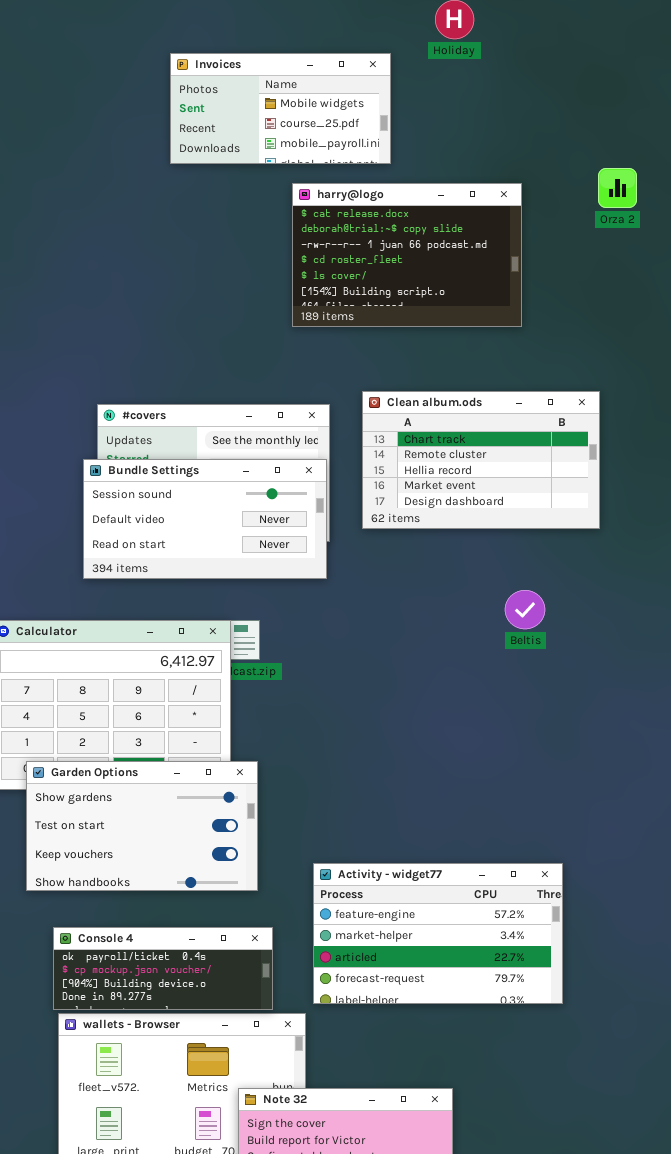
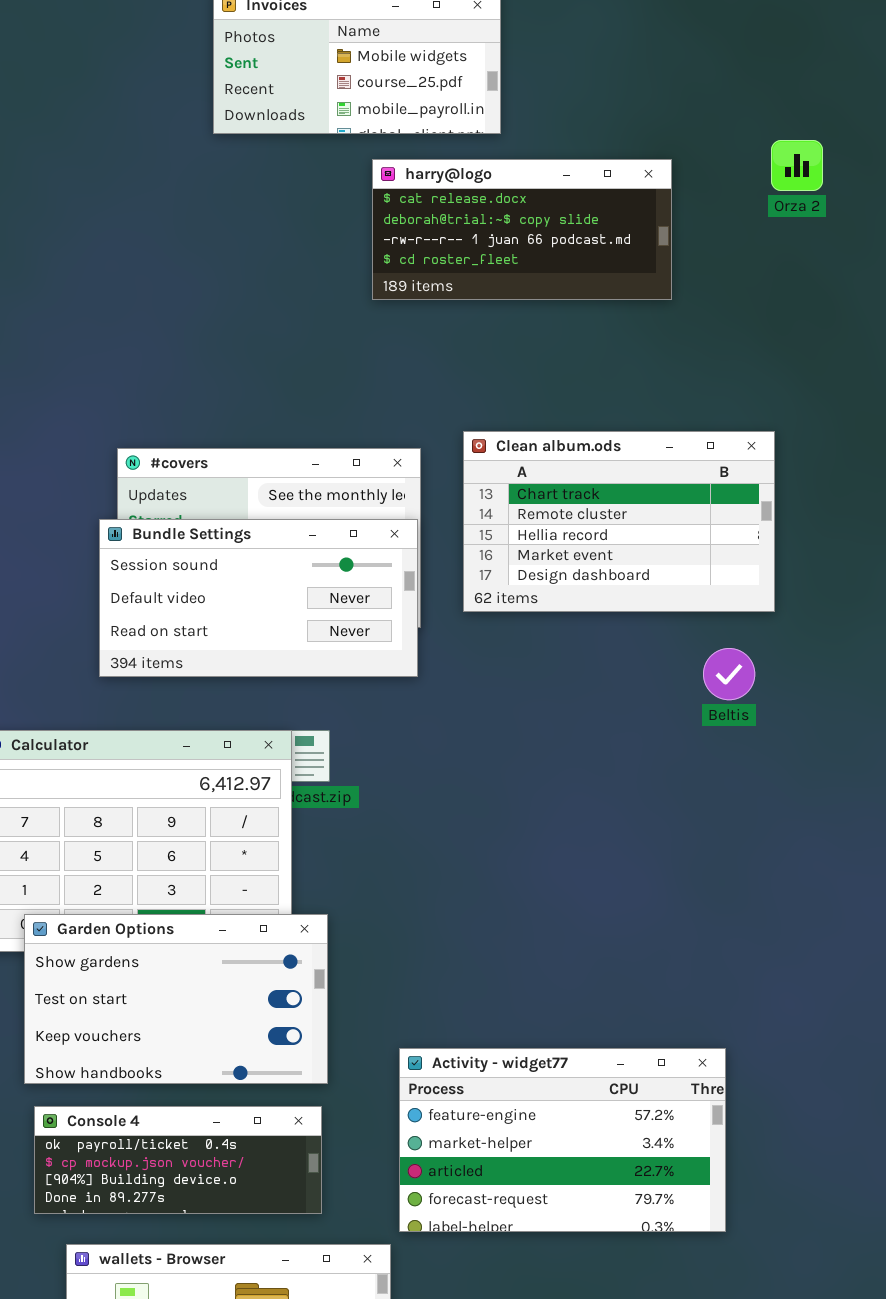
harry@logo: [292,183,522,327] -> [372,159,672,300], resized
Beltis: [505,590,545,629] -> [703,648,755,700], moved
Console 4: [53,927,273,1010] -> [34,1106,322,1214], moved

